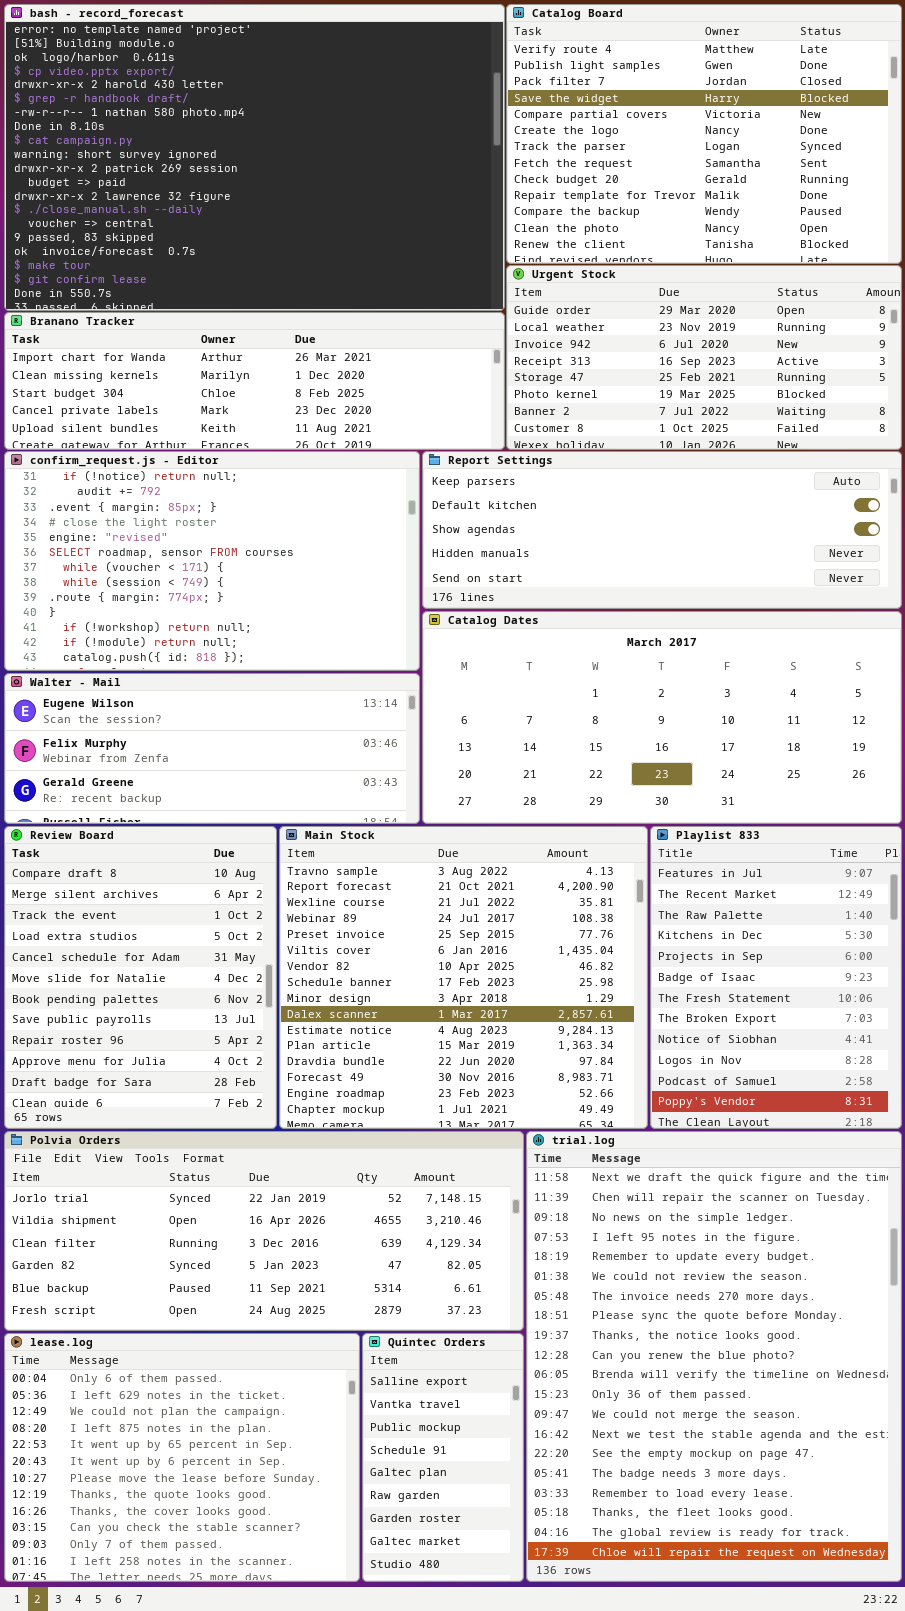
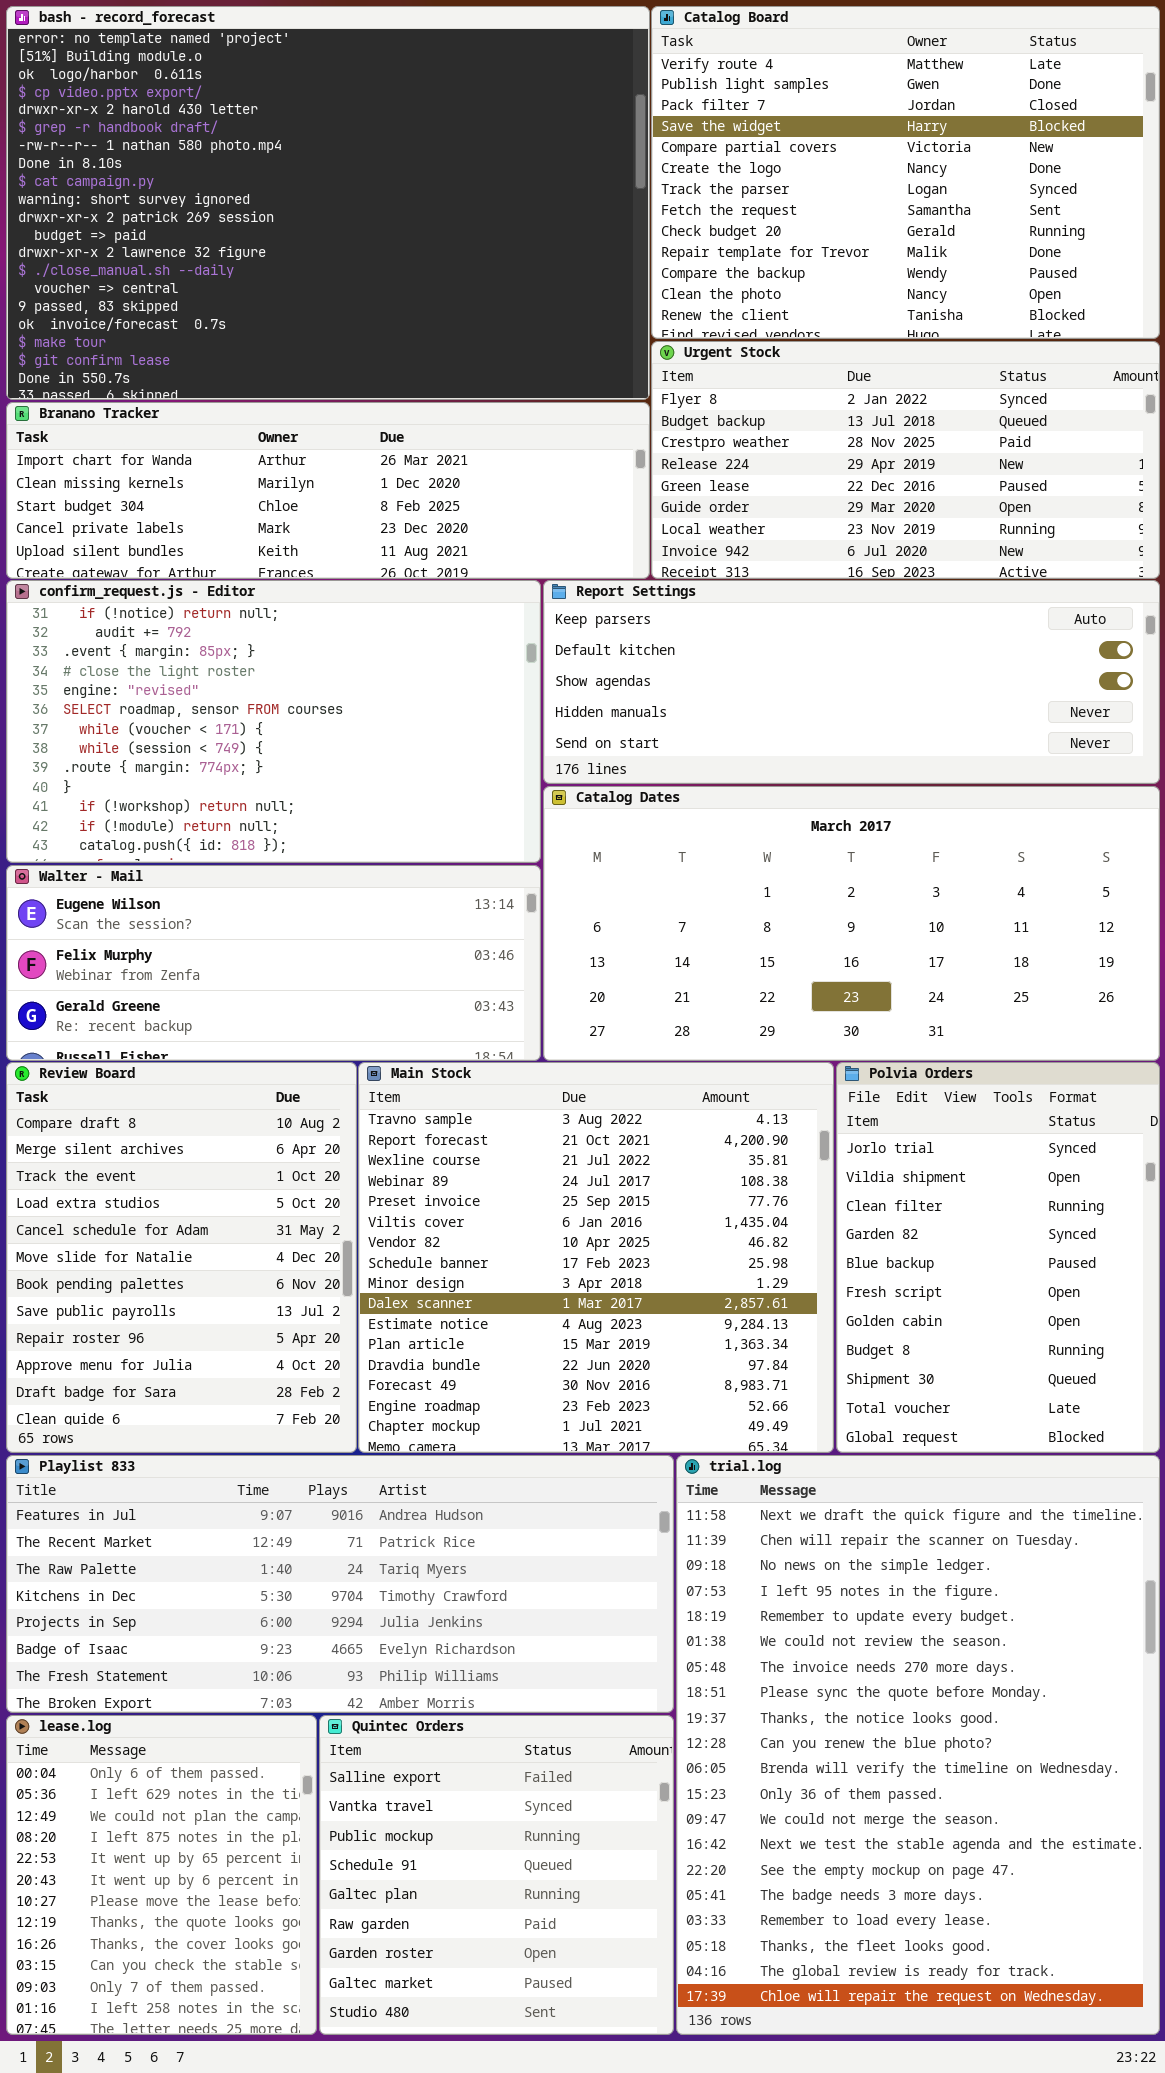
Urgent Stock: [506,265,902,450] -> [651,341,1160,579], scrolled up 5 rows
Playlist 833: [650,826,902,1129] -> [6,1455,674,1713], moved, resized
Polvia Orders: [4,1131,524,1331] -> [836,1062,1160,1453], moved, resized
lease.log: [4,1333,360,1582] -> [6,1715,317,2035], resized
Quintec Orders: [362,1333,524,1582] -> [319,1715,674,2035], resized

